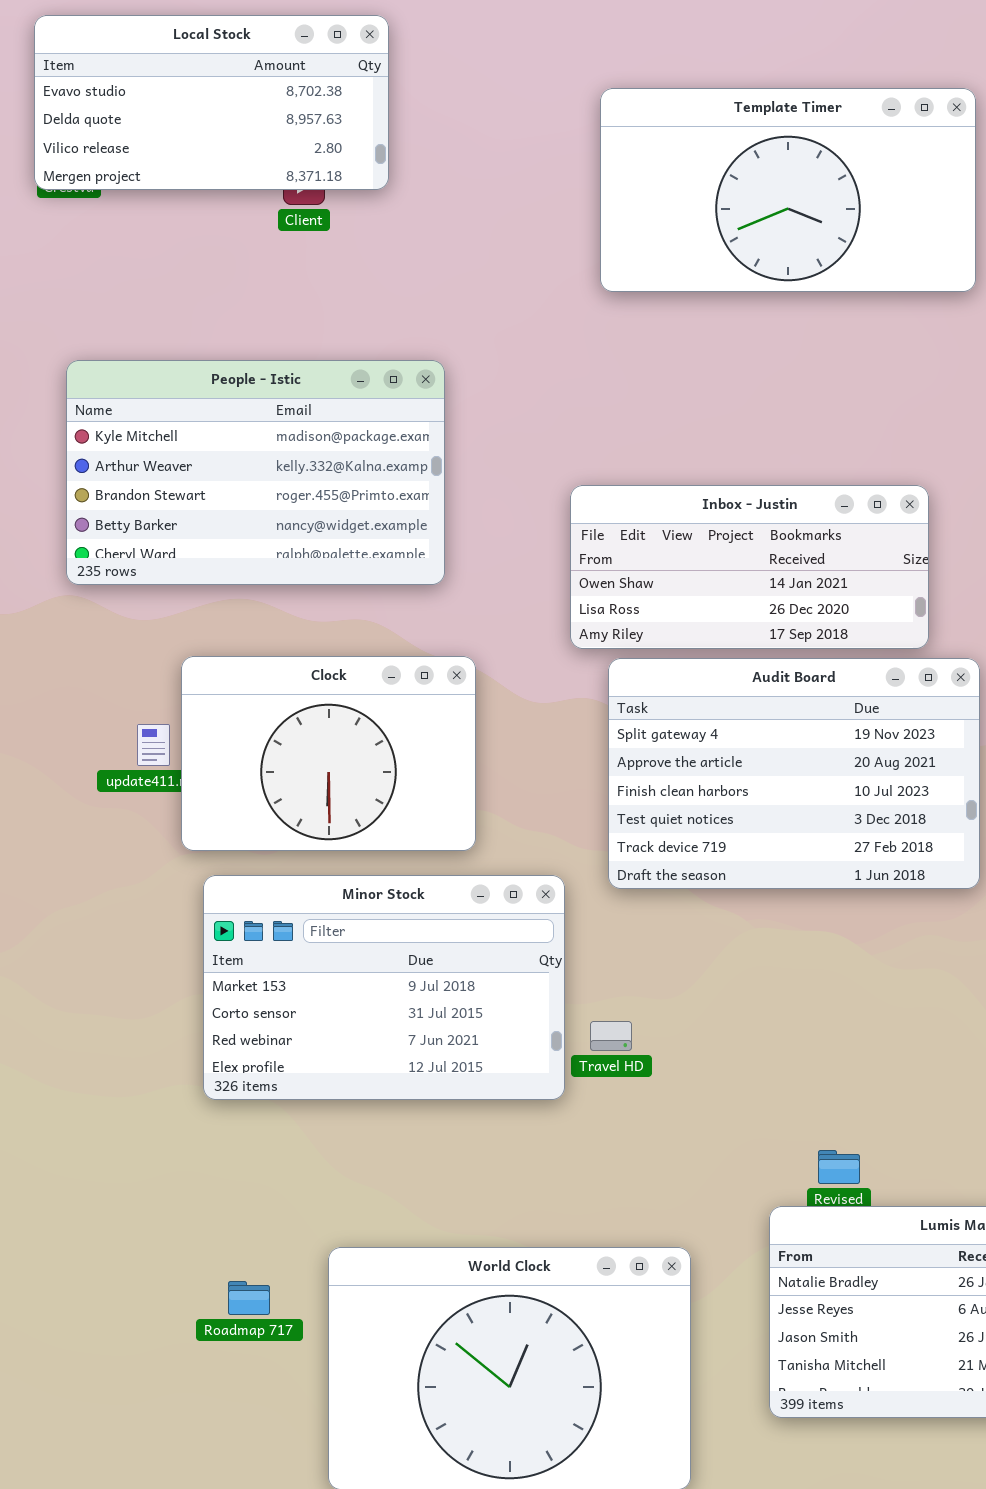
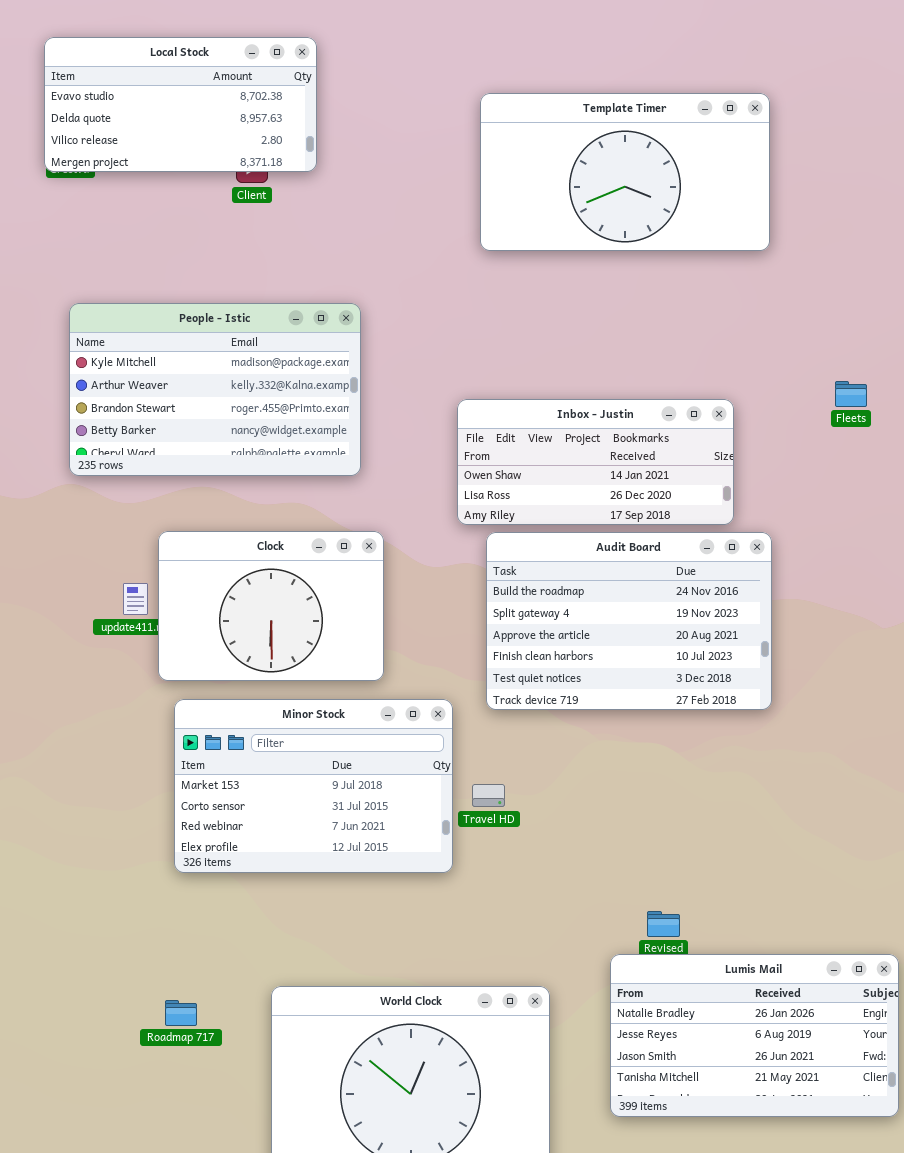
Audit Board: [608,658,980,889] -> [486,532,772,710], scrolled up 1 row
Travel HD: [590,1021,632,1051] -> [472,784,505,807], moved
Roadmap 717: [228,1281,270,1315] -> [165,1000,197,1026], moved

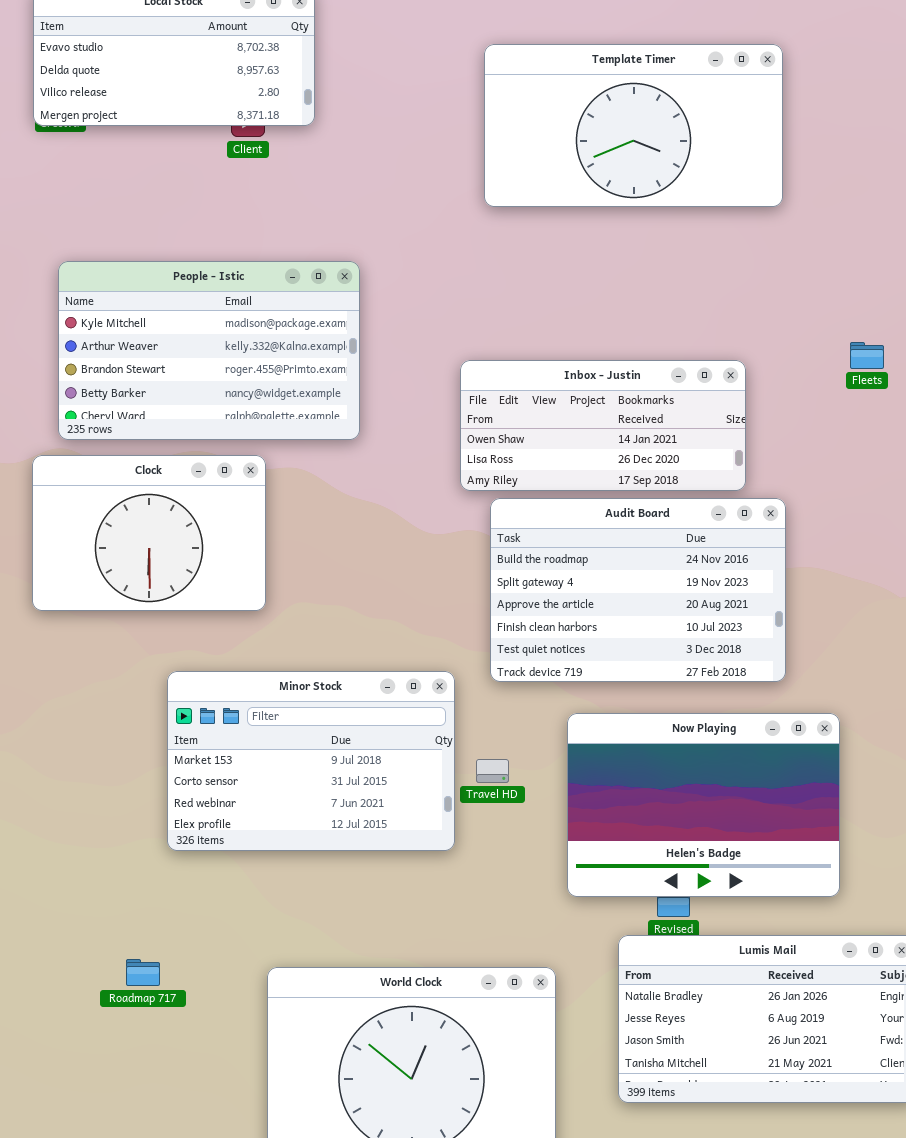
Clock: [158,531,384,681] -> [32,455,266,611], moved
Now Playing: none -> [567,713,840,897], opened
Roadmap 717: [165,1000,197,1026] -> [126,959,160,986], moved

